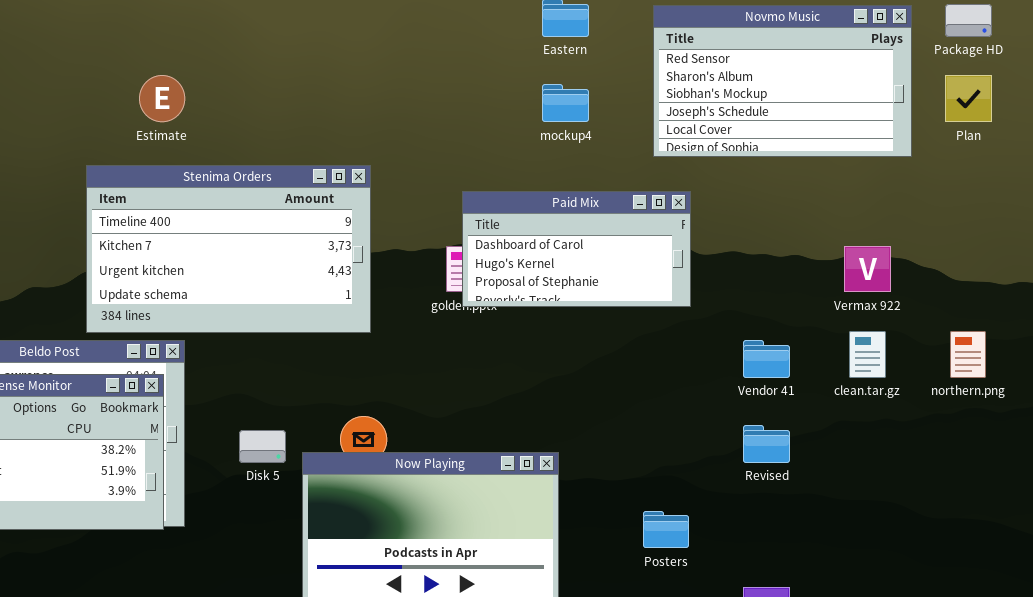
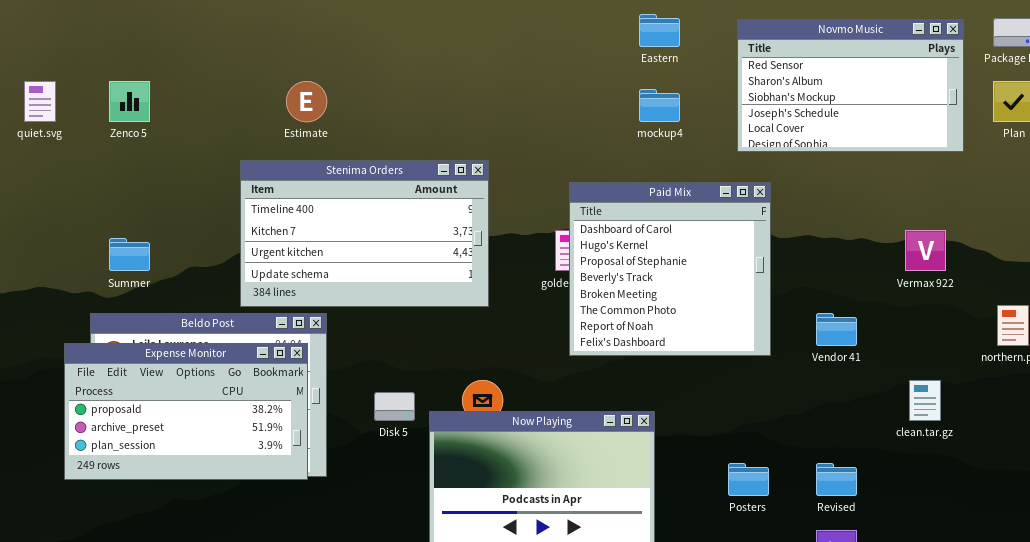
Paid Mix: [462,191,691,307] -> [569,182,771,356], resized
clean.tar.gz: [849,331,886,378] -> [909,380,941,421], moved
Revised: [743,425,790,463] -> [816,463,857,496], moved

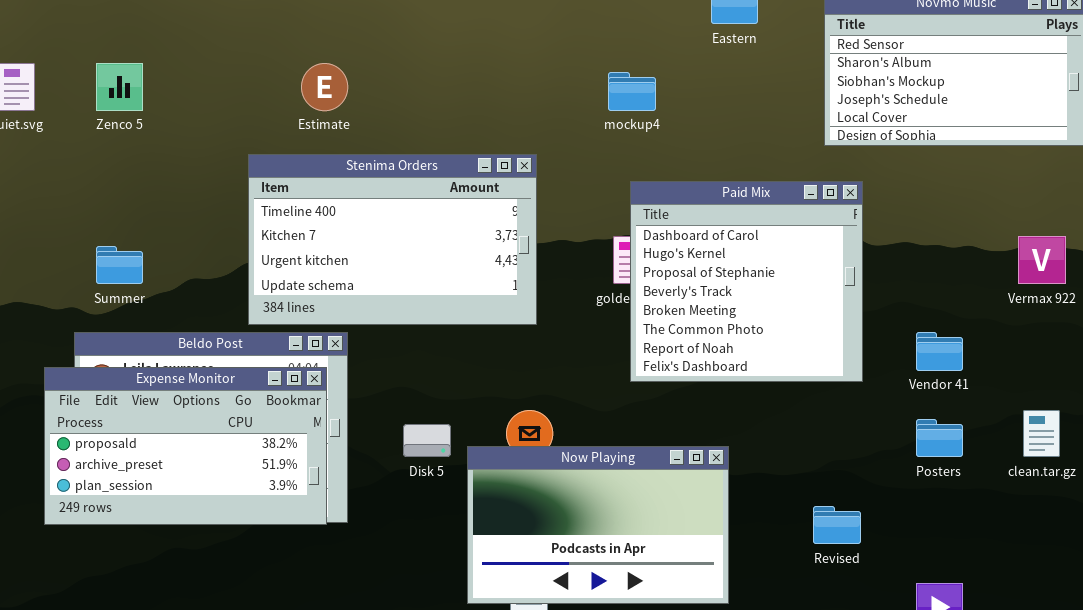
mockup4: [639,89,680,122] -> [608,72,656,111], moved
Posters: [728,463,769,496] -> [916,419,963,457], moved
Revised: [816,463,857,496] -> [813,506,861,544], moved

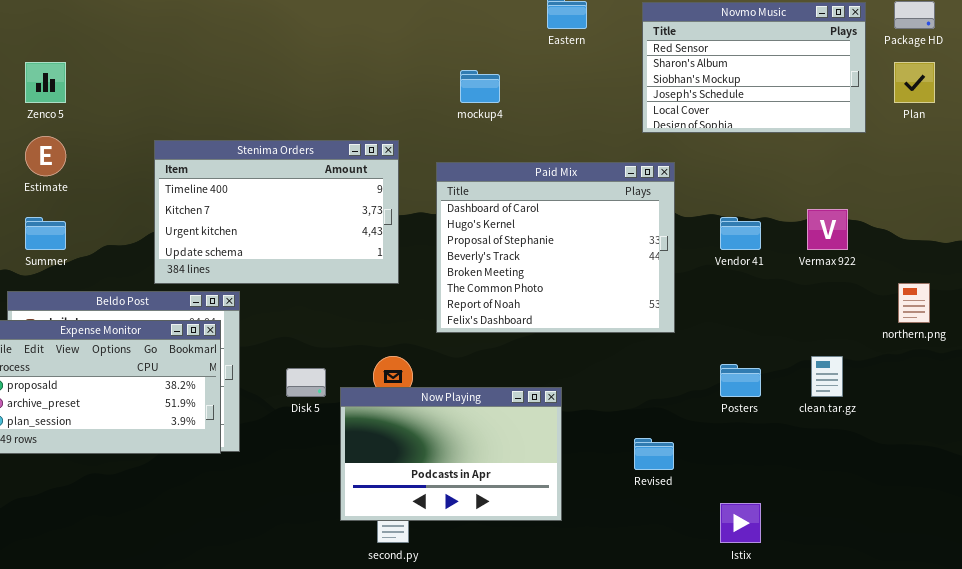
Estimate: [301,63,348,111] -> [25,136,66,176], moved
Paid Mix: [630,181,863,382] -> [436,162,675,333], resized
Vendor 41: [916,332,963,371] -> [720,217,761,250], moved

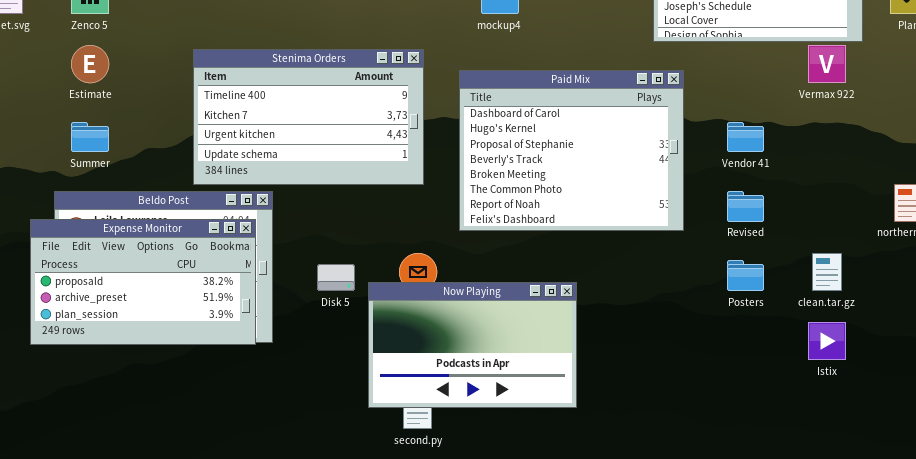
Vermax 922: [807,209,848,250] -> [808,45,846,83], moved
Revised: [634,438,674,470] -> [727,191,764,222], moved
Istix: [720,503,761,543] -> [808,322,846,360], moved

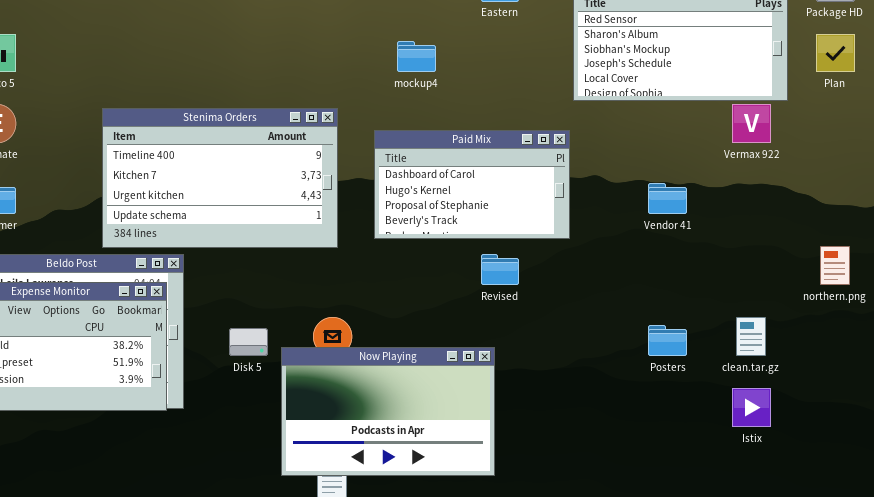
Paid Mix: [459,70,684,231] -> [374,130,570,239], resized
Revised: [727,191,764,222] -> [481,254,519,285], moved

